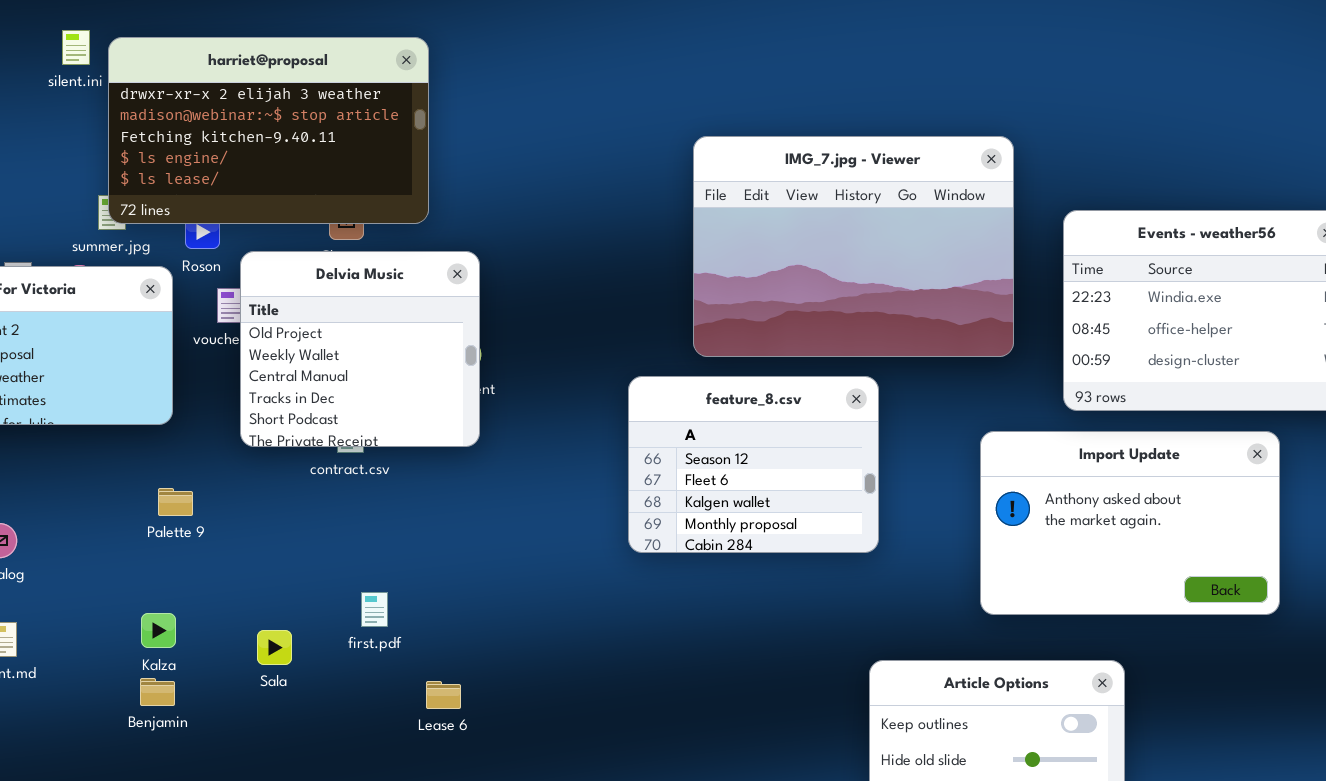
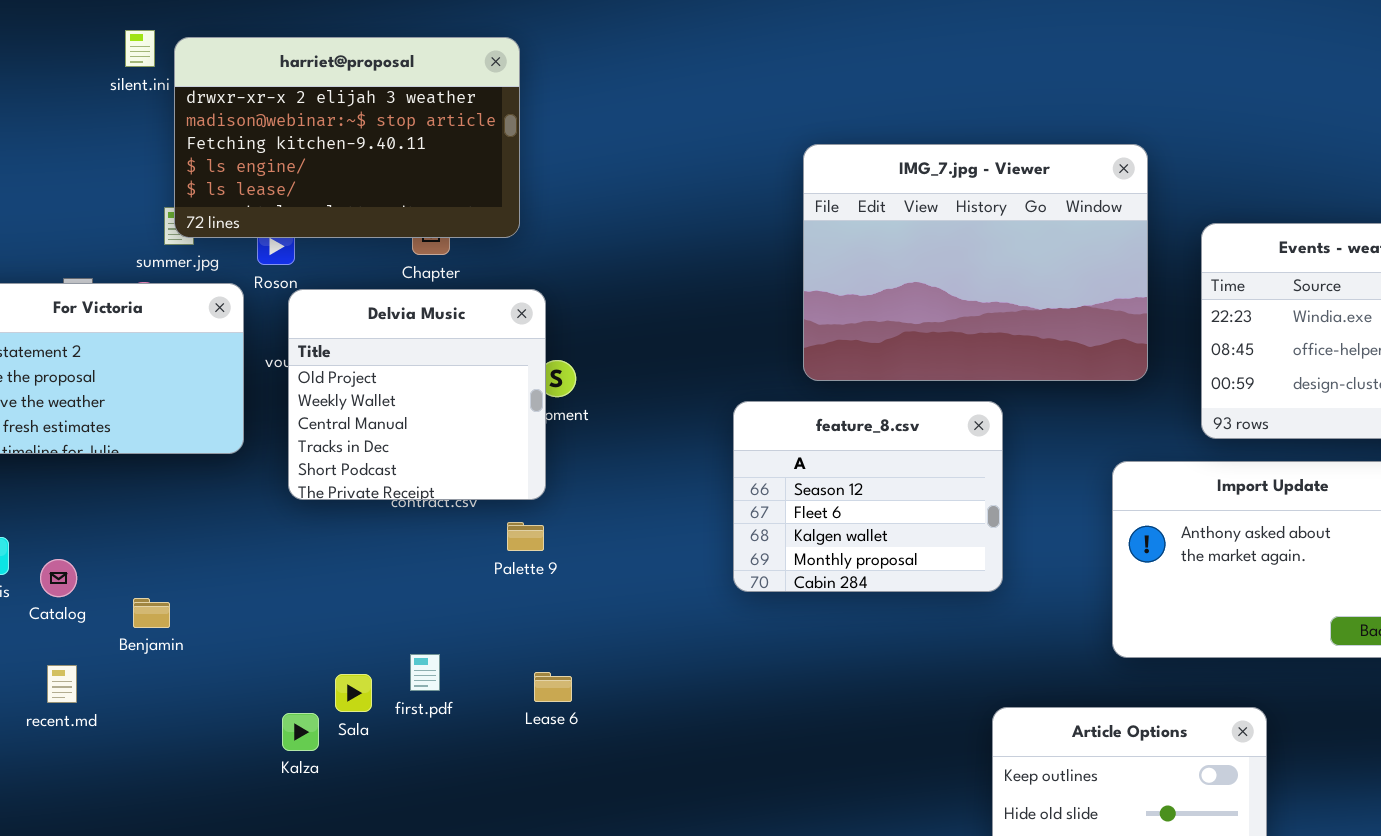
Delvia Music: [240,251,480,447] -> [288,289,546,500], moved
Palette 9: [158,488,193,516] -> [507,522,544,551], moved
first.pdf: [361,592,388,627] -> [410,654,440,691], moved
Kalza: [141,613,176,648] -> [282,713,319,751], moved
Benjamin: [140,678,175,706] -> [133,598,170,628], moved
Lease 6: [426,681,461,709] -> [534,672,572,702], moved

